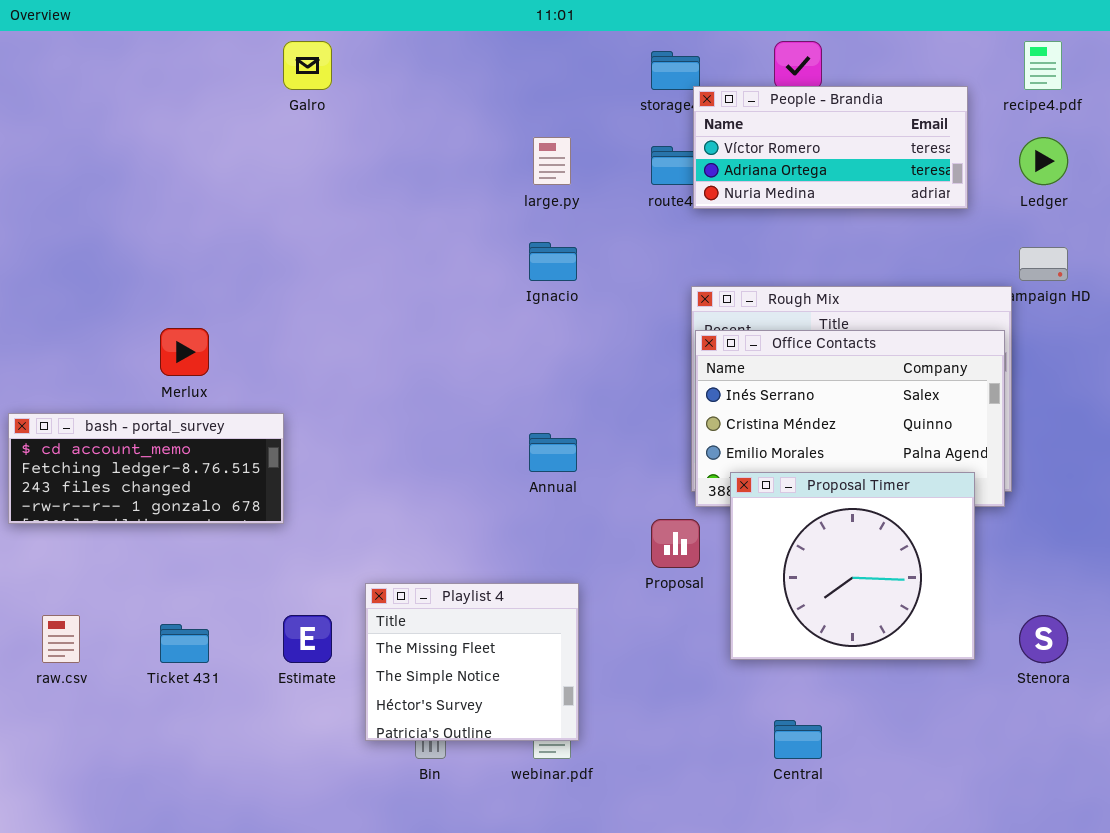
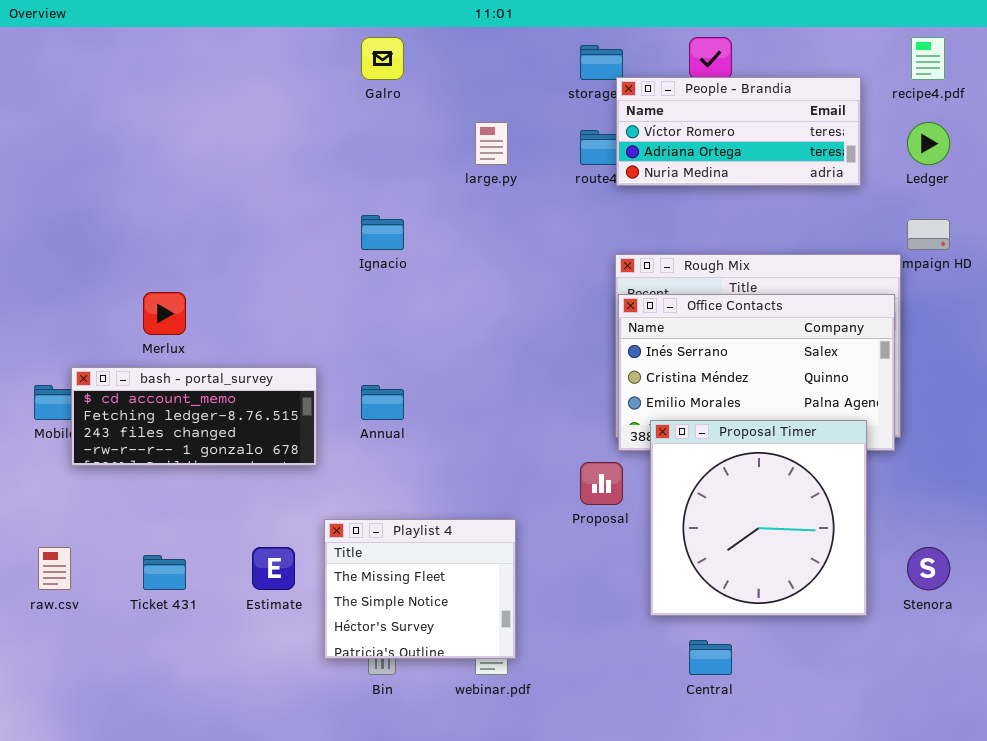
Galro: [283,41,332,90] -> [361,37,404,80], moved
Ignacio: [529,242,577,281] -> [361,215,404,250], moved
bash - portal_survey: [8,413,284,524] -> [71,367,317,466], moved
Annual: [529,433,577,472] -> [361,385,404,420], moved
Proposal Timer: [730,472,975,660] -> [650,420,867,616], resized

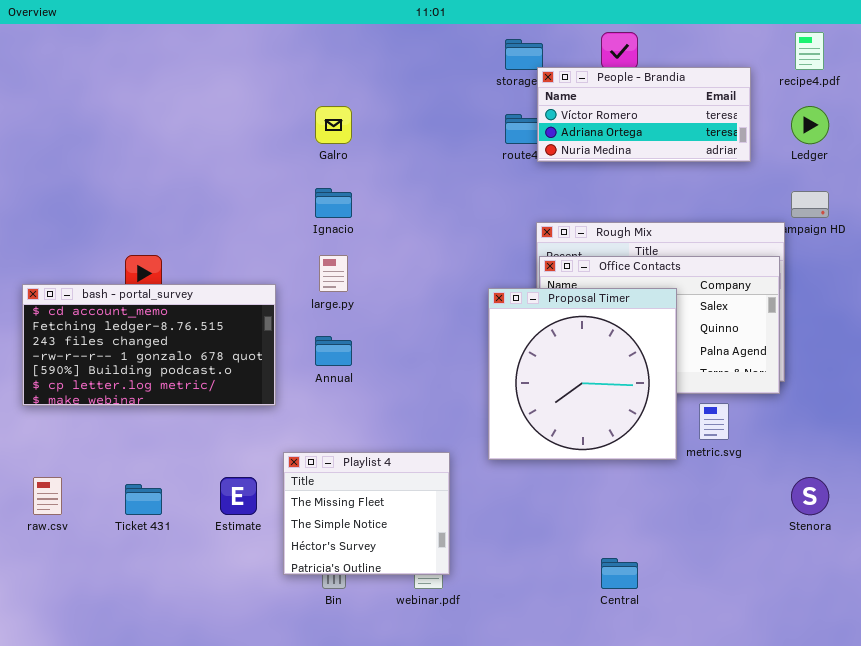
Galro: [361,37,404,80] -> [315,106,352,144], moved
large.py: [475,122,508,165] -> [319,255,348,292], moved
bash - portal_survey: [71,367,317,466] -> [22,284,276,406], resized
Proposal Timer: [650,420,867,616] -> [488,288,677,460], moved

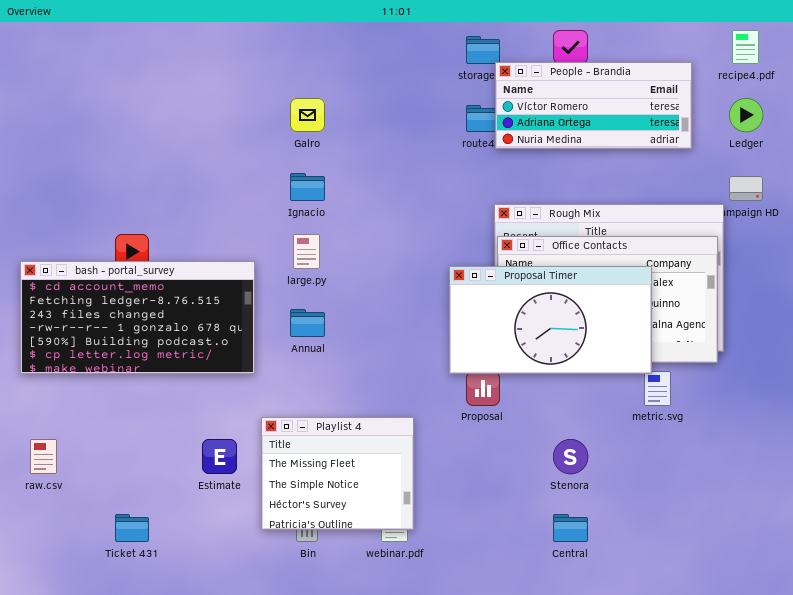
Proposal Timer: [488,288,677,460] -> [449,266,652,374], resized
Stenora: [791,477,829,515] -> [553,439,588,474], moved
Ticket 431: [125,484,162,515] -> [115,514,149,542], moved

